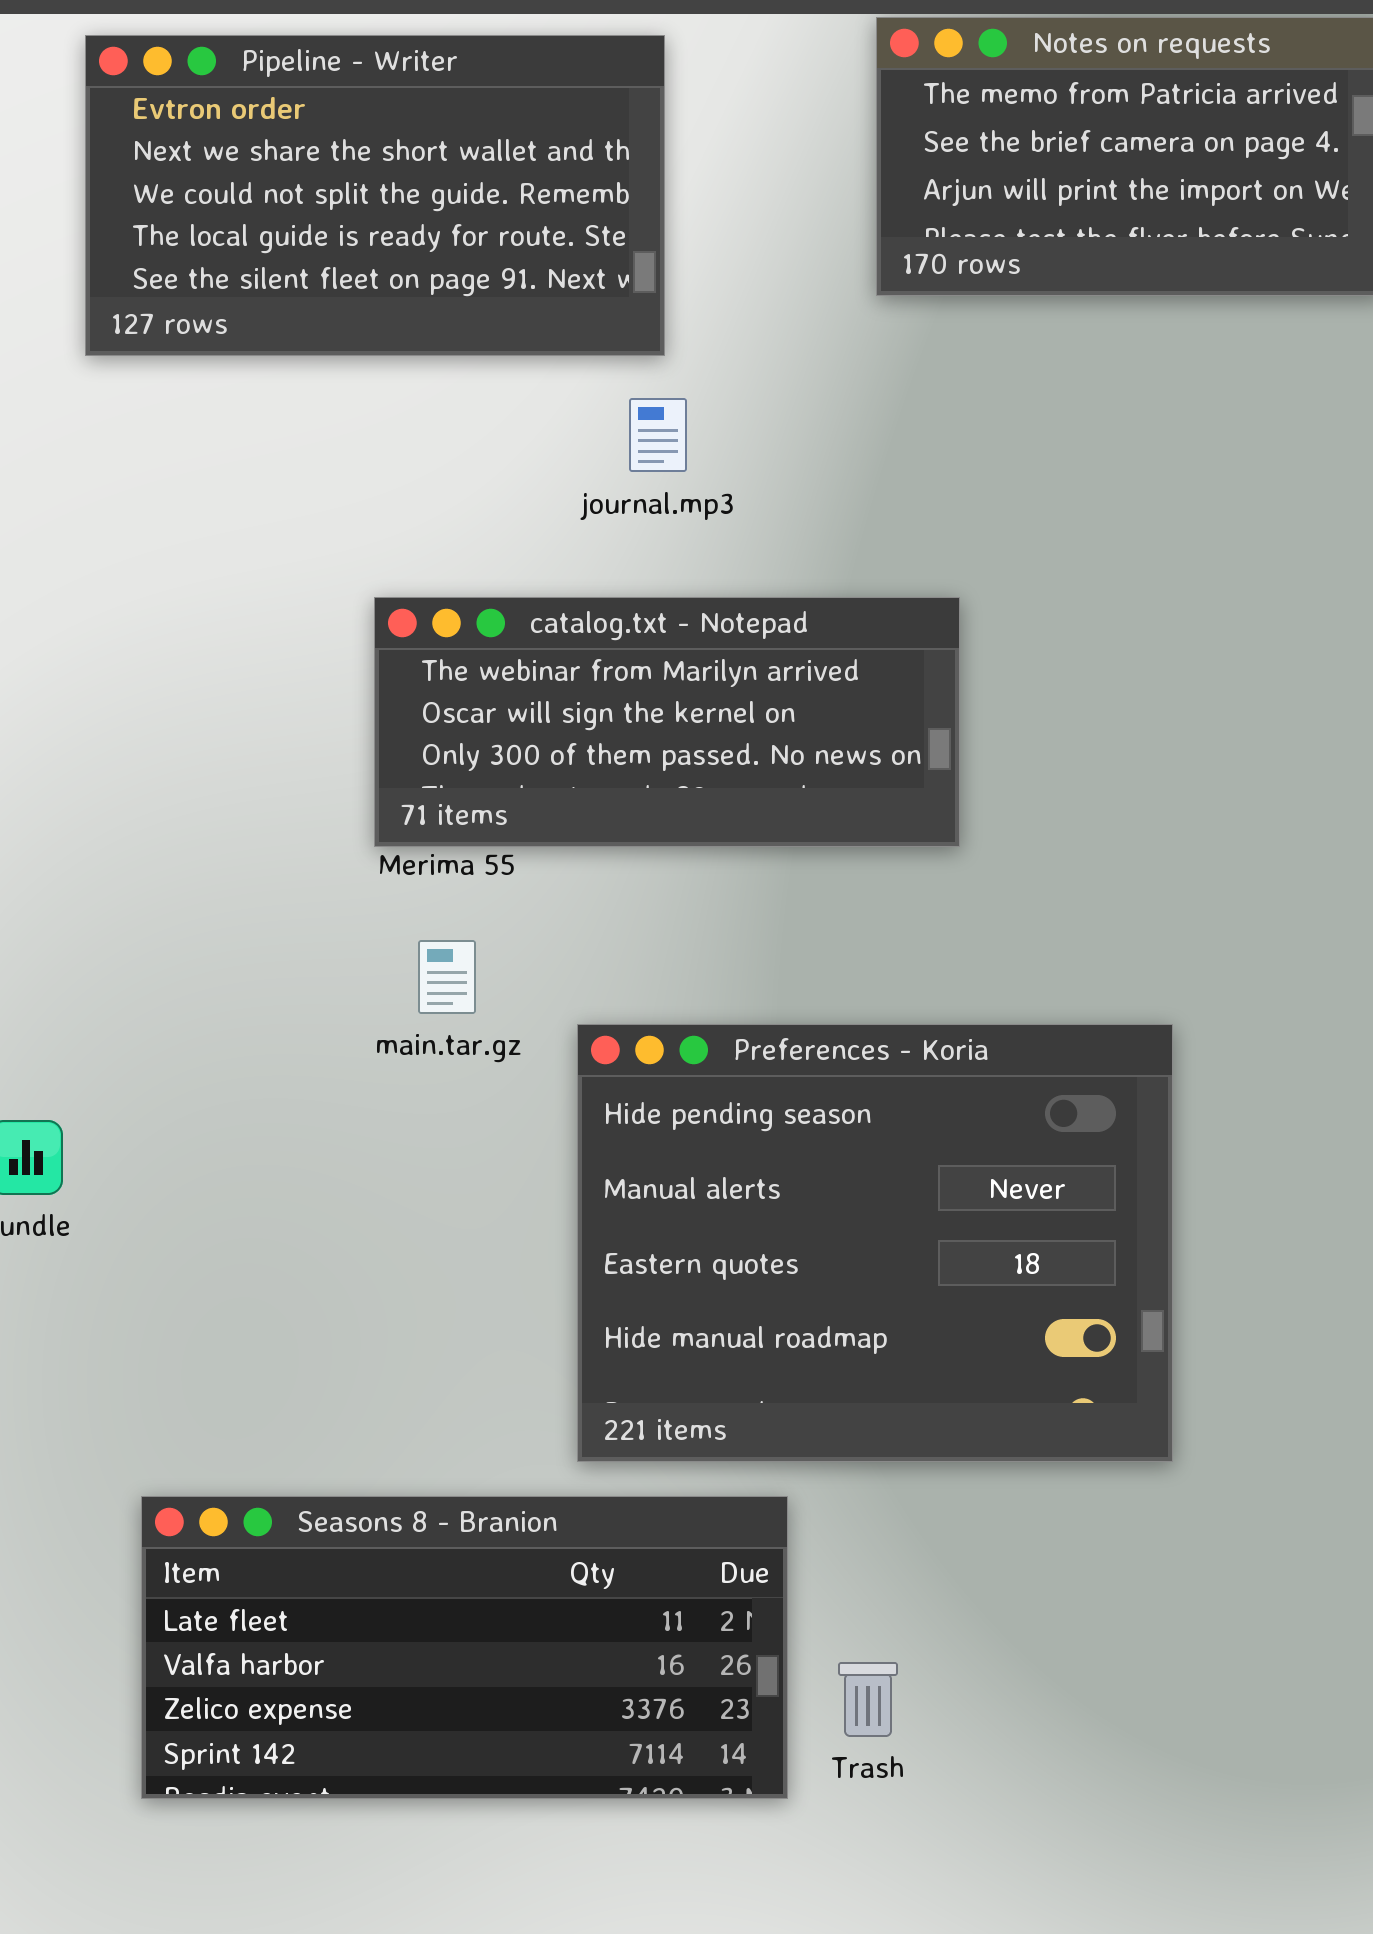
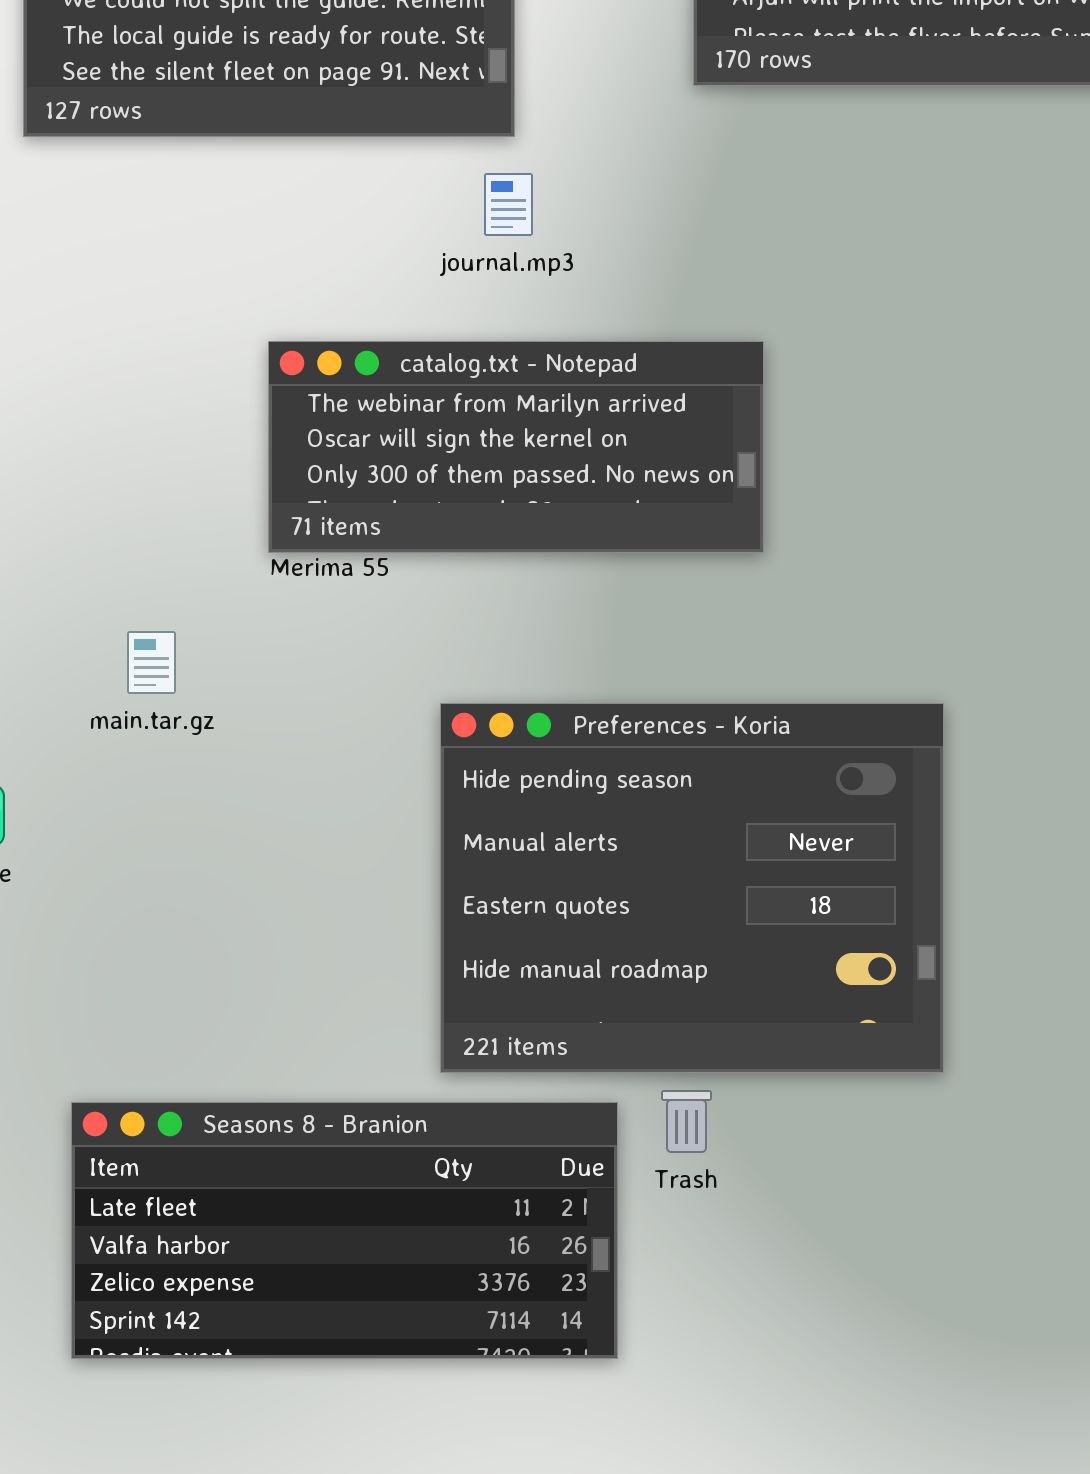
main.tar.gz: [418,940,476,1014] -> [127,631,176,694], moved
Trash: [838,1662,898,1737] -> [661,1090,712,1153], moved

